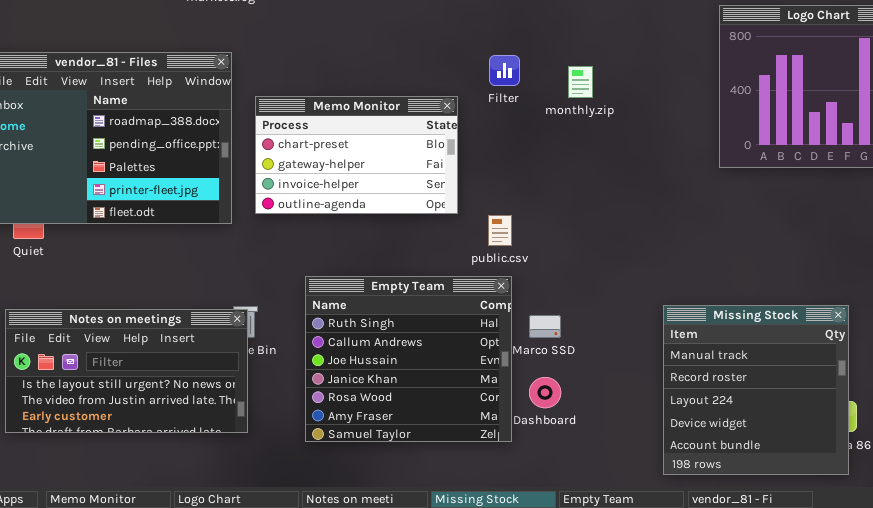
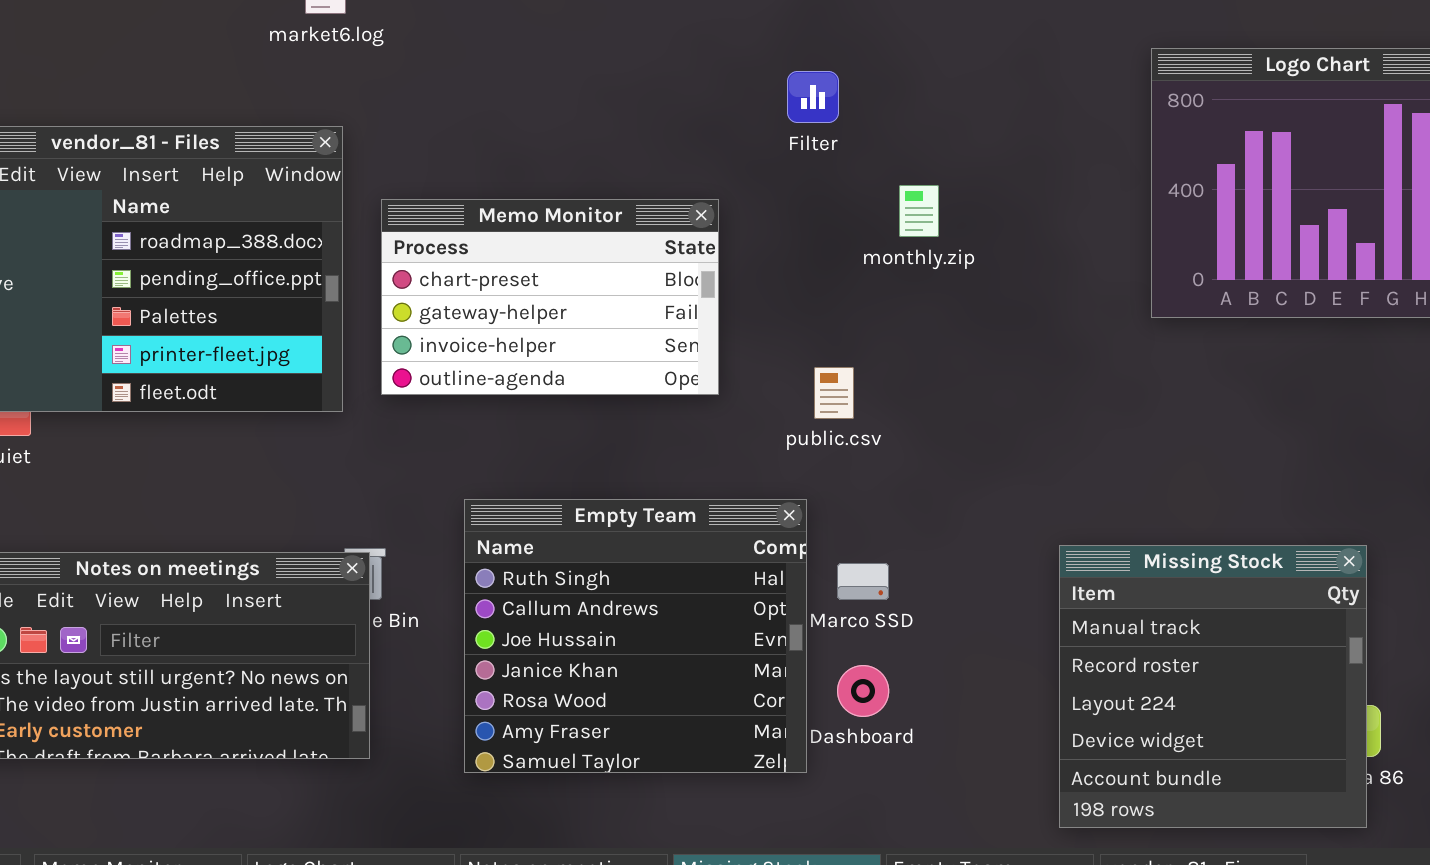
Filter: [489,55,520,86] -> [787,71,839,123], moved
monthly.zip: [568,66,593,98] -> [899,185,939,237], moved
public.csv: [488,215,512,246] -> [814,367,854,419], moved

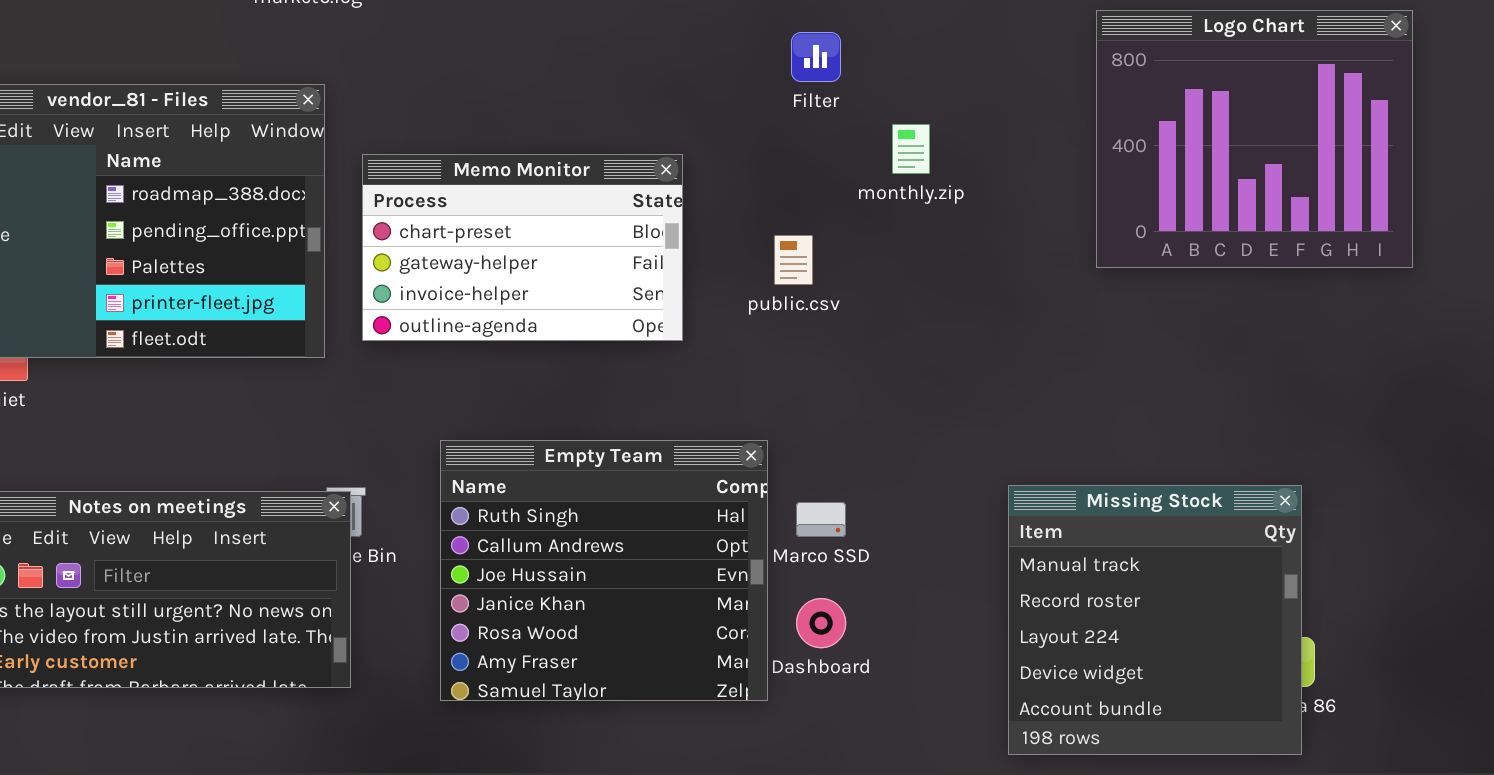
Filter: [787,71,839,123] -> [791,32,841,82], moved
monthly.zip: [899,185,939,237] -> [892,124,930,174], moved
public.csv: [814,367,854,419] -> [774,235,813,285], moved

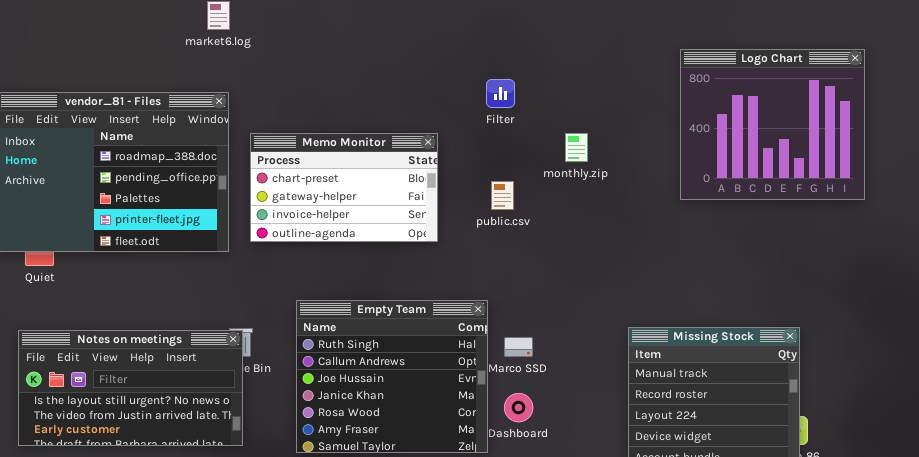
Filter: [791,32,841,82] -> [486,79,515,108], moved
monthly.zip: [892,124,930,174] -> [565,133,588,162], moved

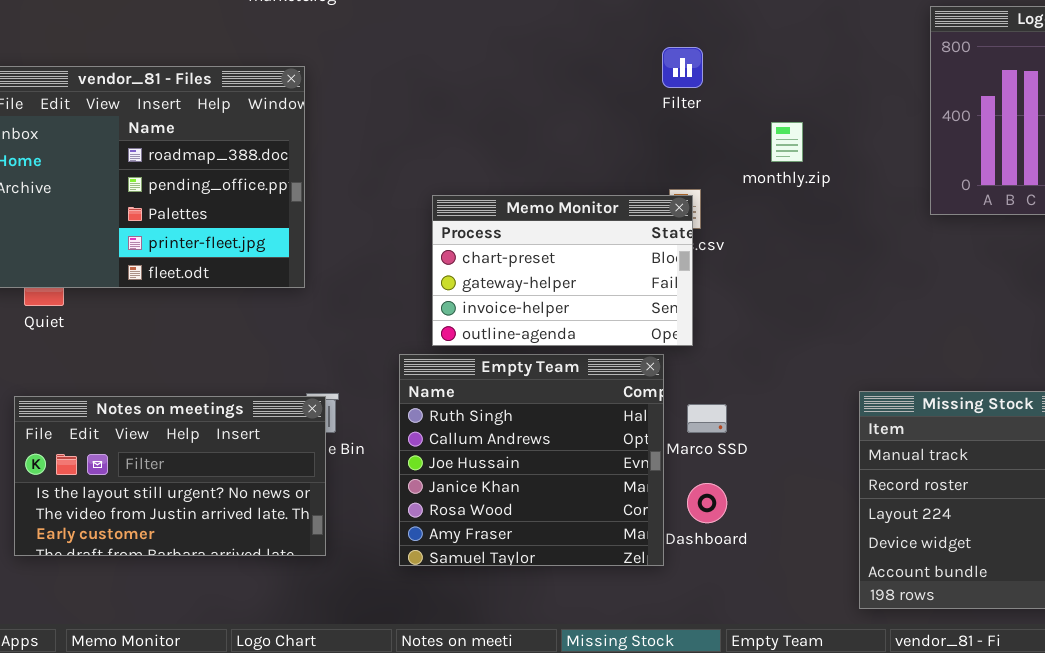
Memo Monitor: [250,133,438,242] -> [432,195,693,346], moved

